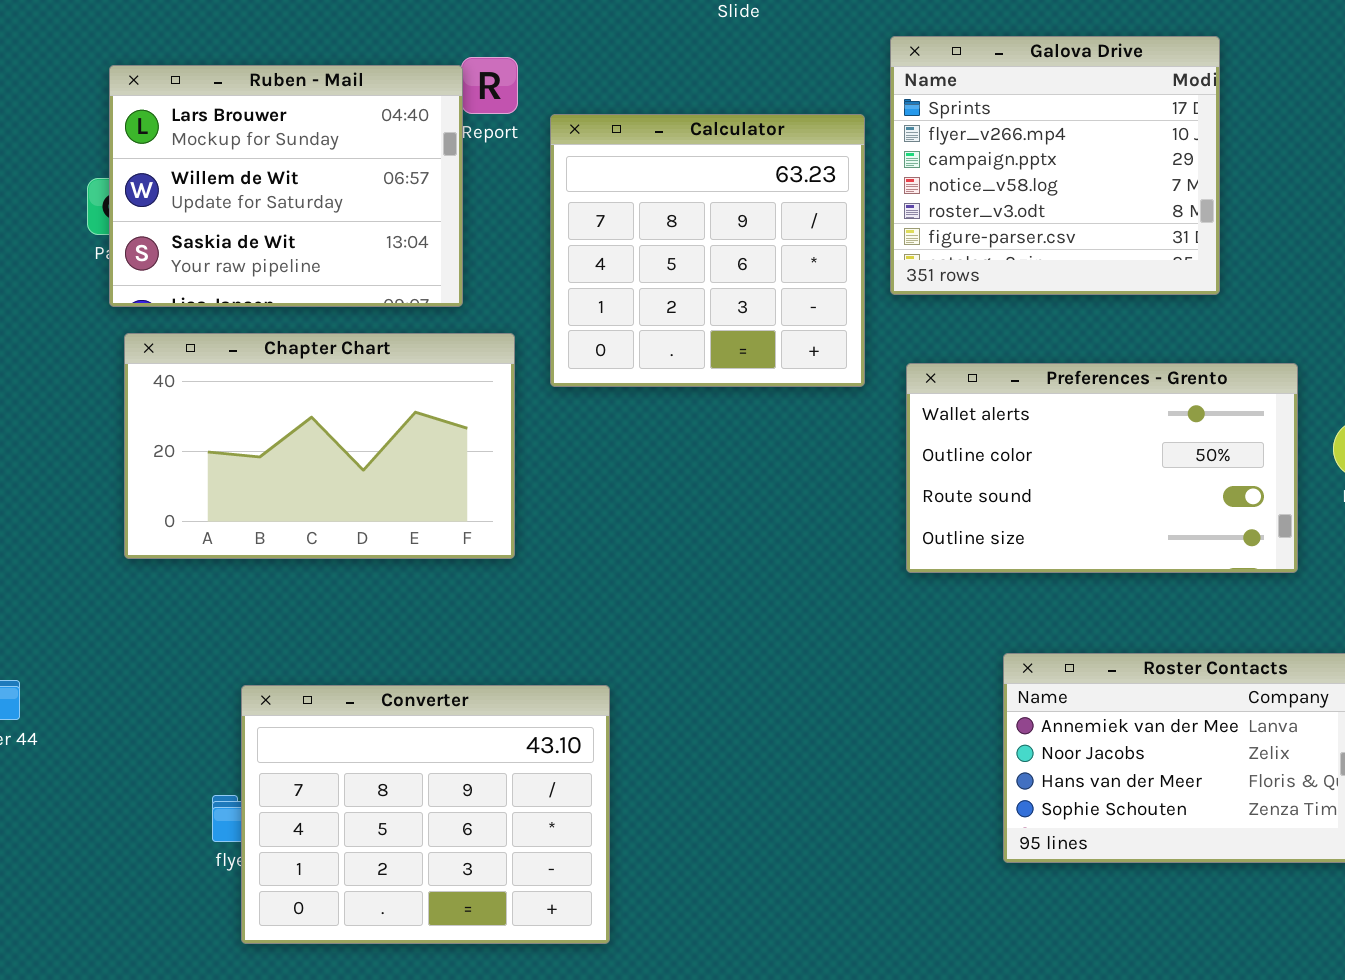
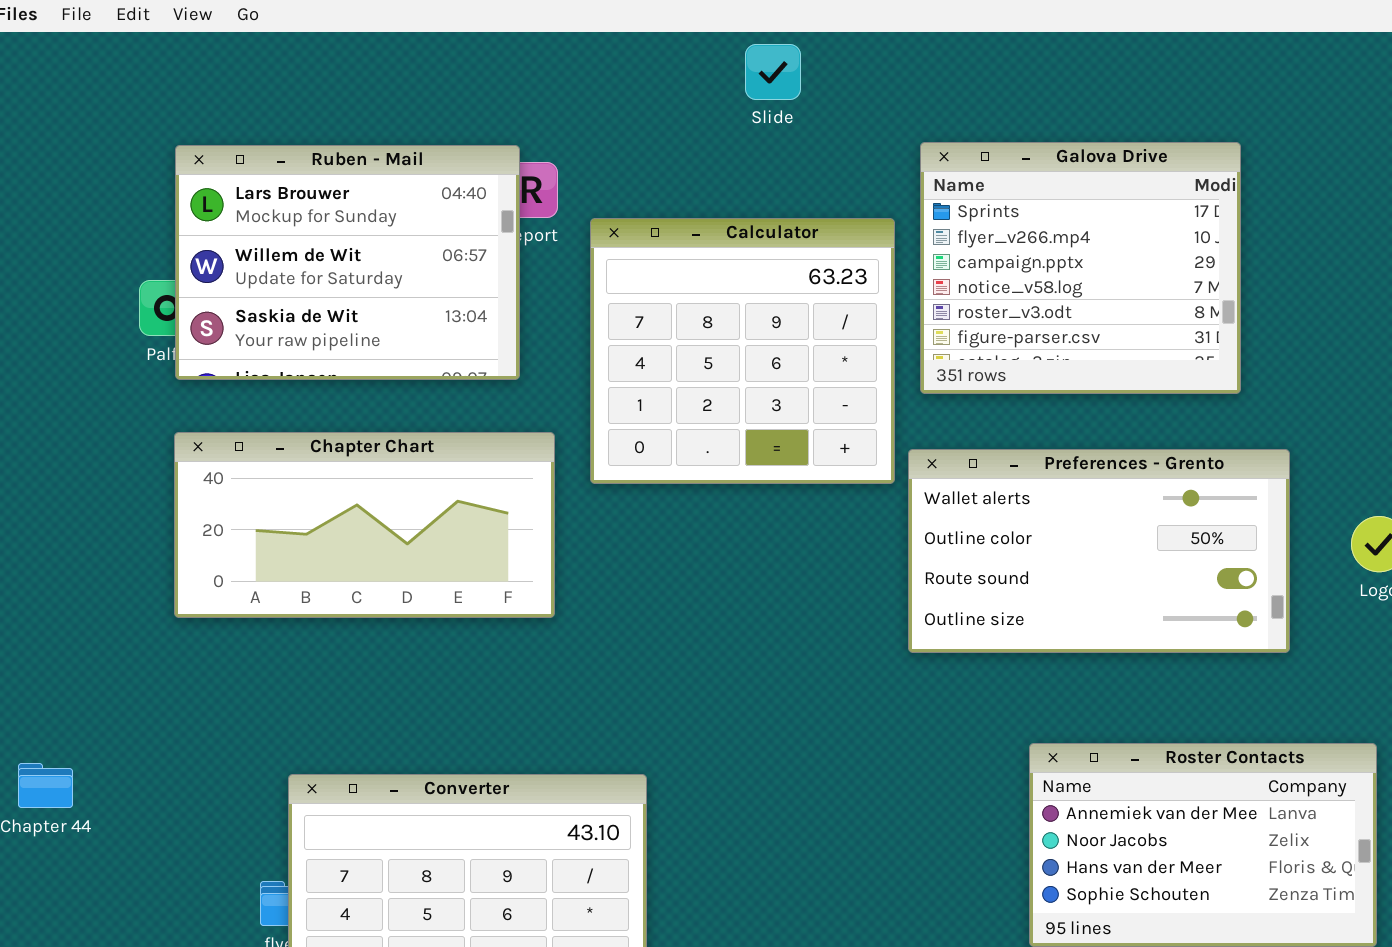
Ruben - Mail: [109,65,463,307] -> [175,145,520,380], moved
Chapter Chart: [124,333,515,559] -> [174,432,555,618], resized
Preferences - Grento: [906,363,1298,573] -> [908,449,1290,653], moved

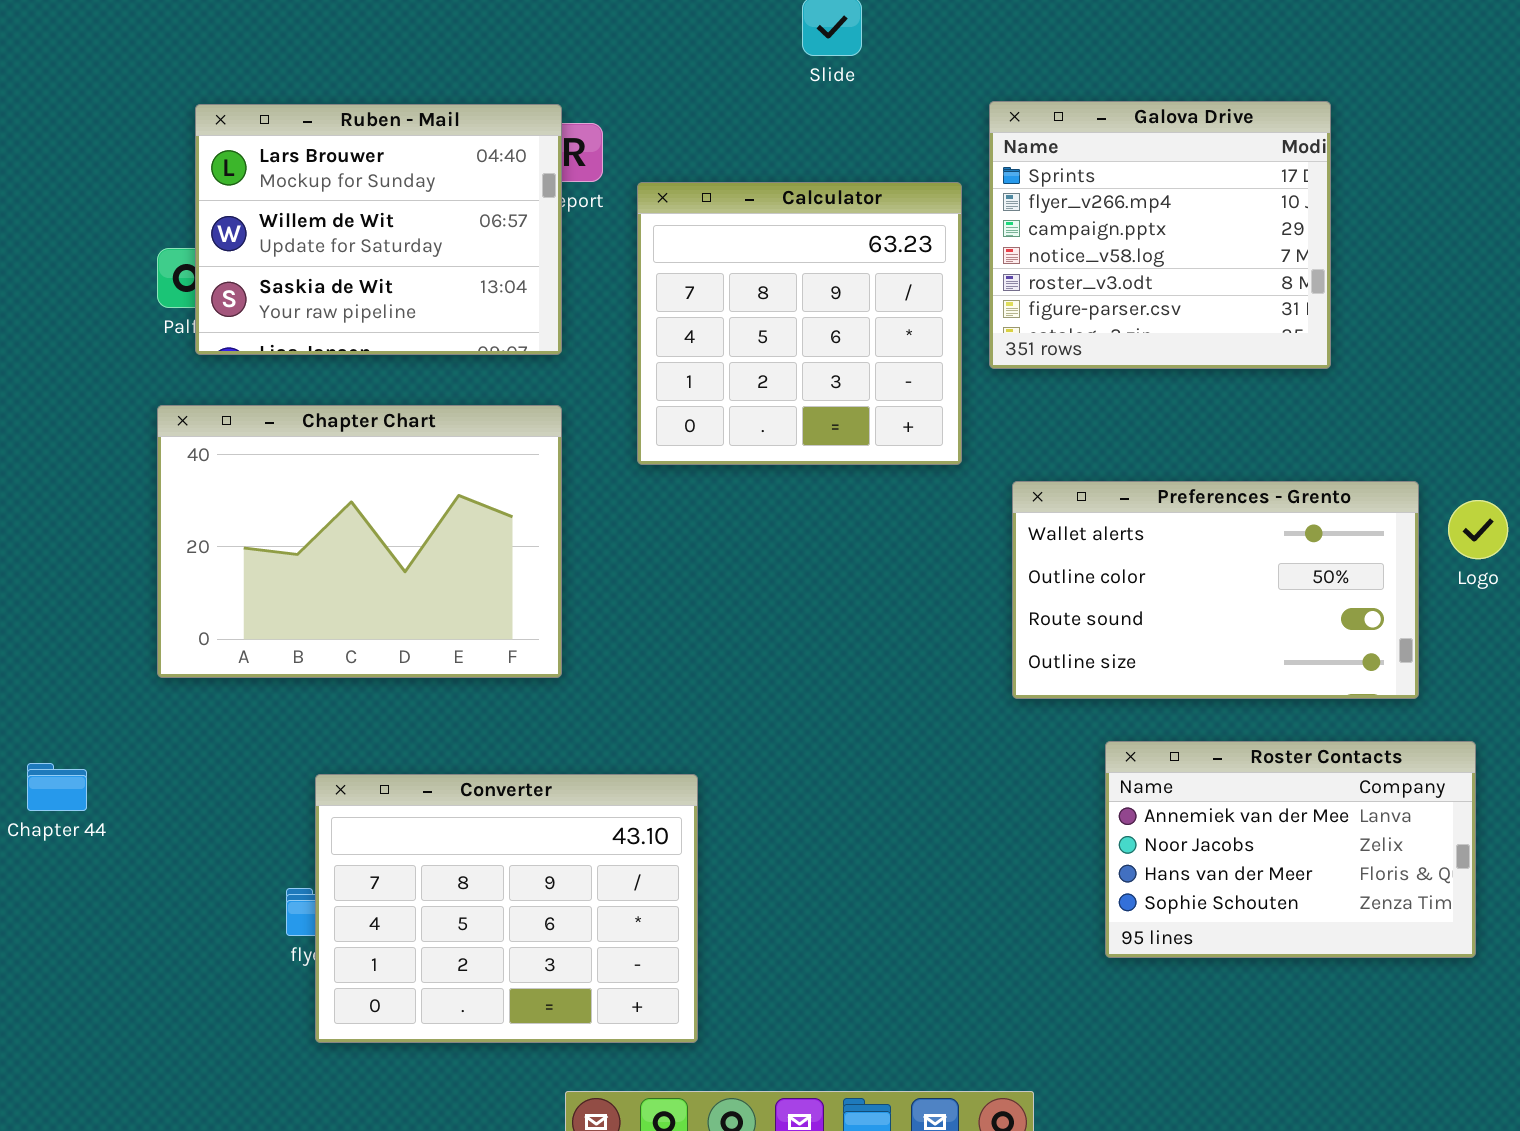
Chapter Chart: [174,432,555,618] -> [157,405,562,678], moved, resized
Preferences - Grento: [908,449,1290,653] -> [1012,481,1419,699], moved

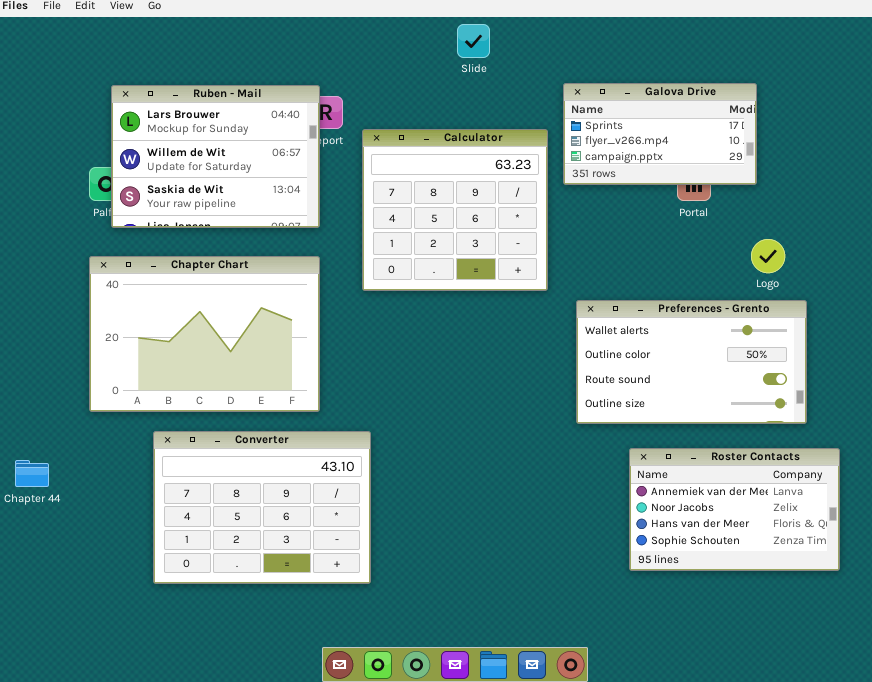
Galova Drive: [989,101,1331,369] -> [563,83,757,185], resized
Logo: [1448,500,1508,559] -> [751,239,785,273], moved
Converter: [315,774,698,1043] -> [153,431,371,584], moved

